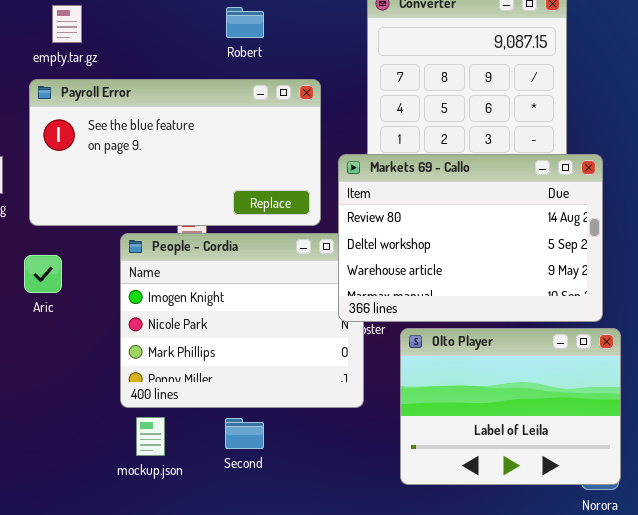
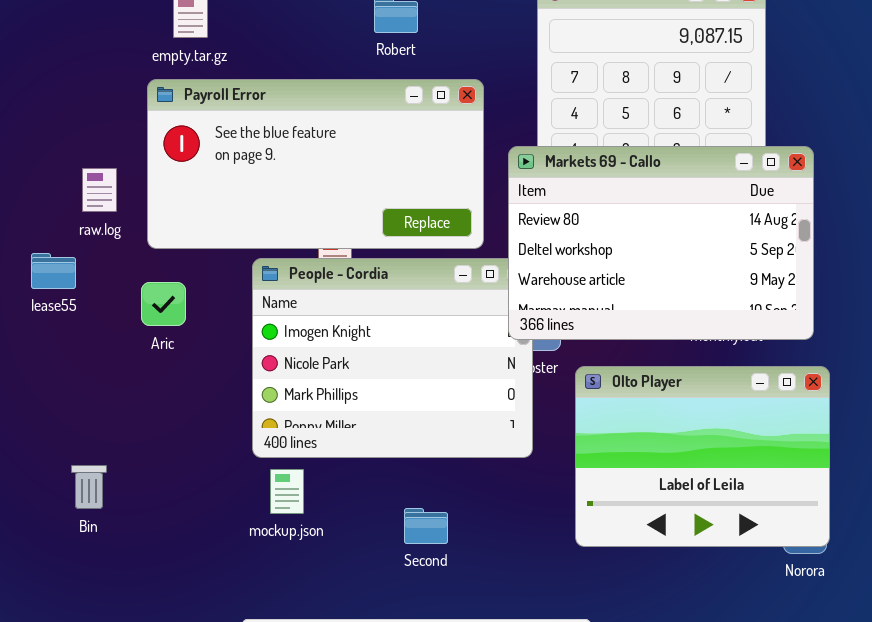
Markets 69 - Callo: [338,154,603,322] -> [508,146,814,340], moved
Second: [225,418,264,449] -> [404,508,448,544], moved

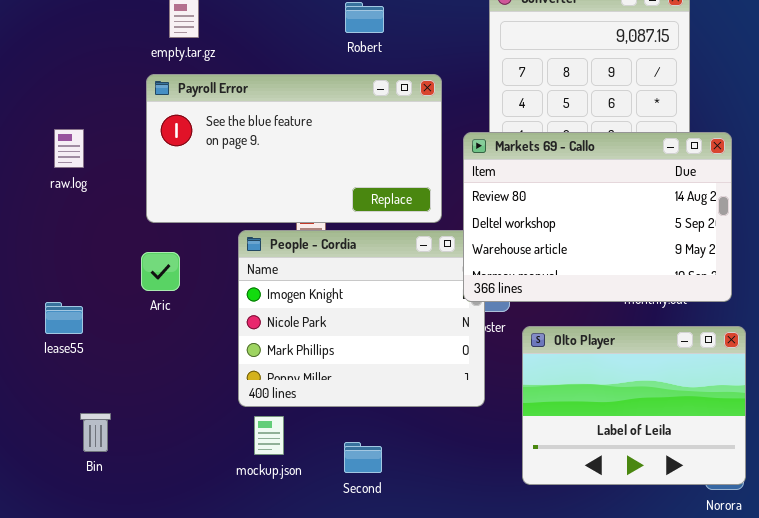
raw.log: [82,168,117,212] -> [54,129,84,168], moved
lease55: [31,253,76,289] -> [45,302,83,334], moved
Second: [404,508,448,544] -> [344,442,382,473], moved

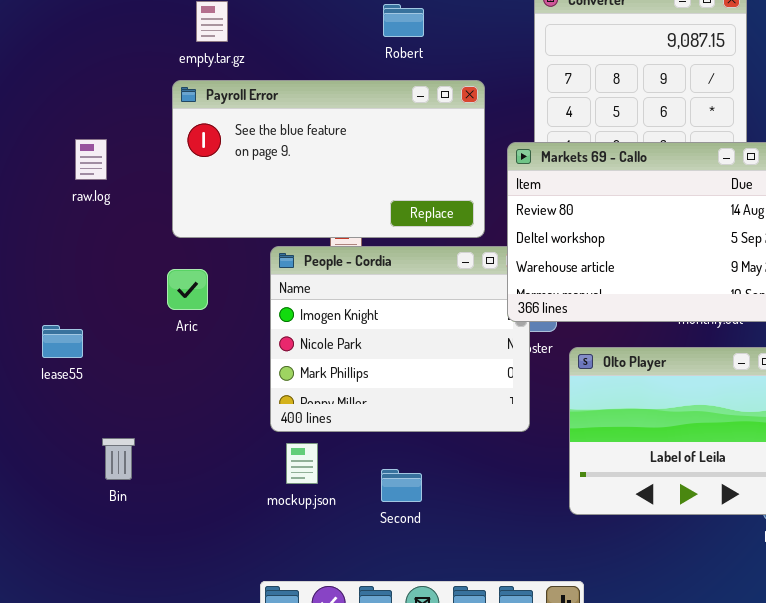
lease55: [45,302,83,334] -> [42,325,83,358], moved

